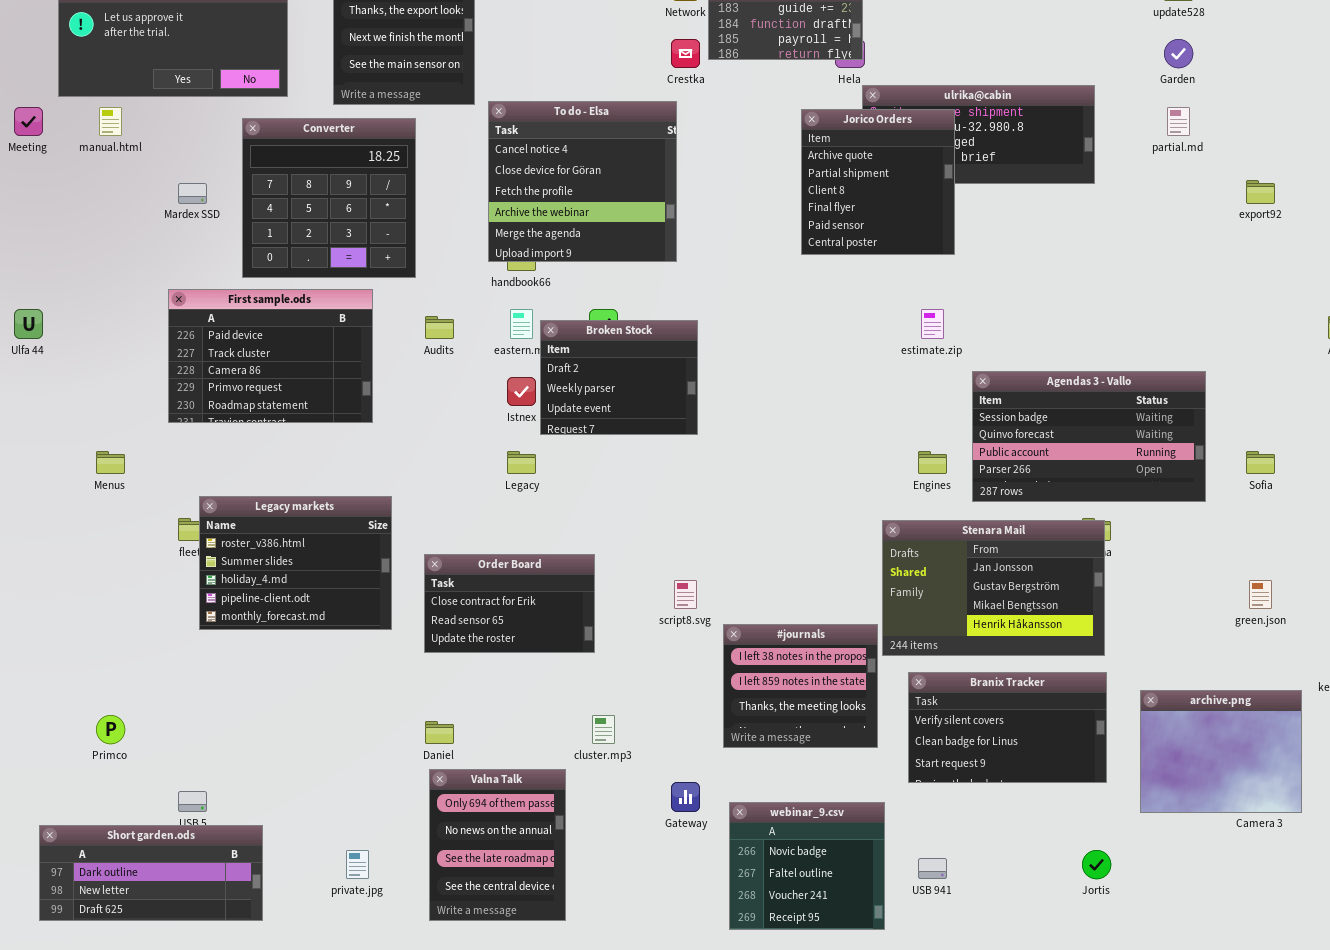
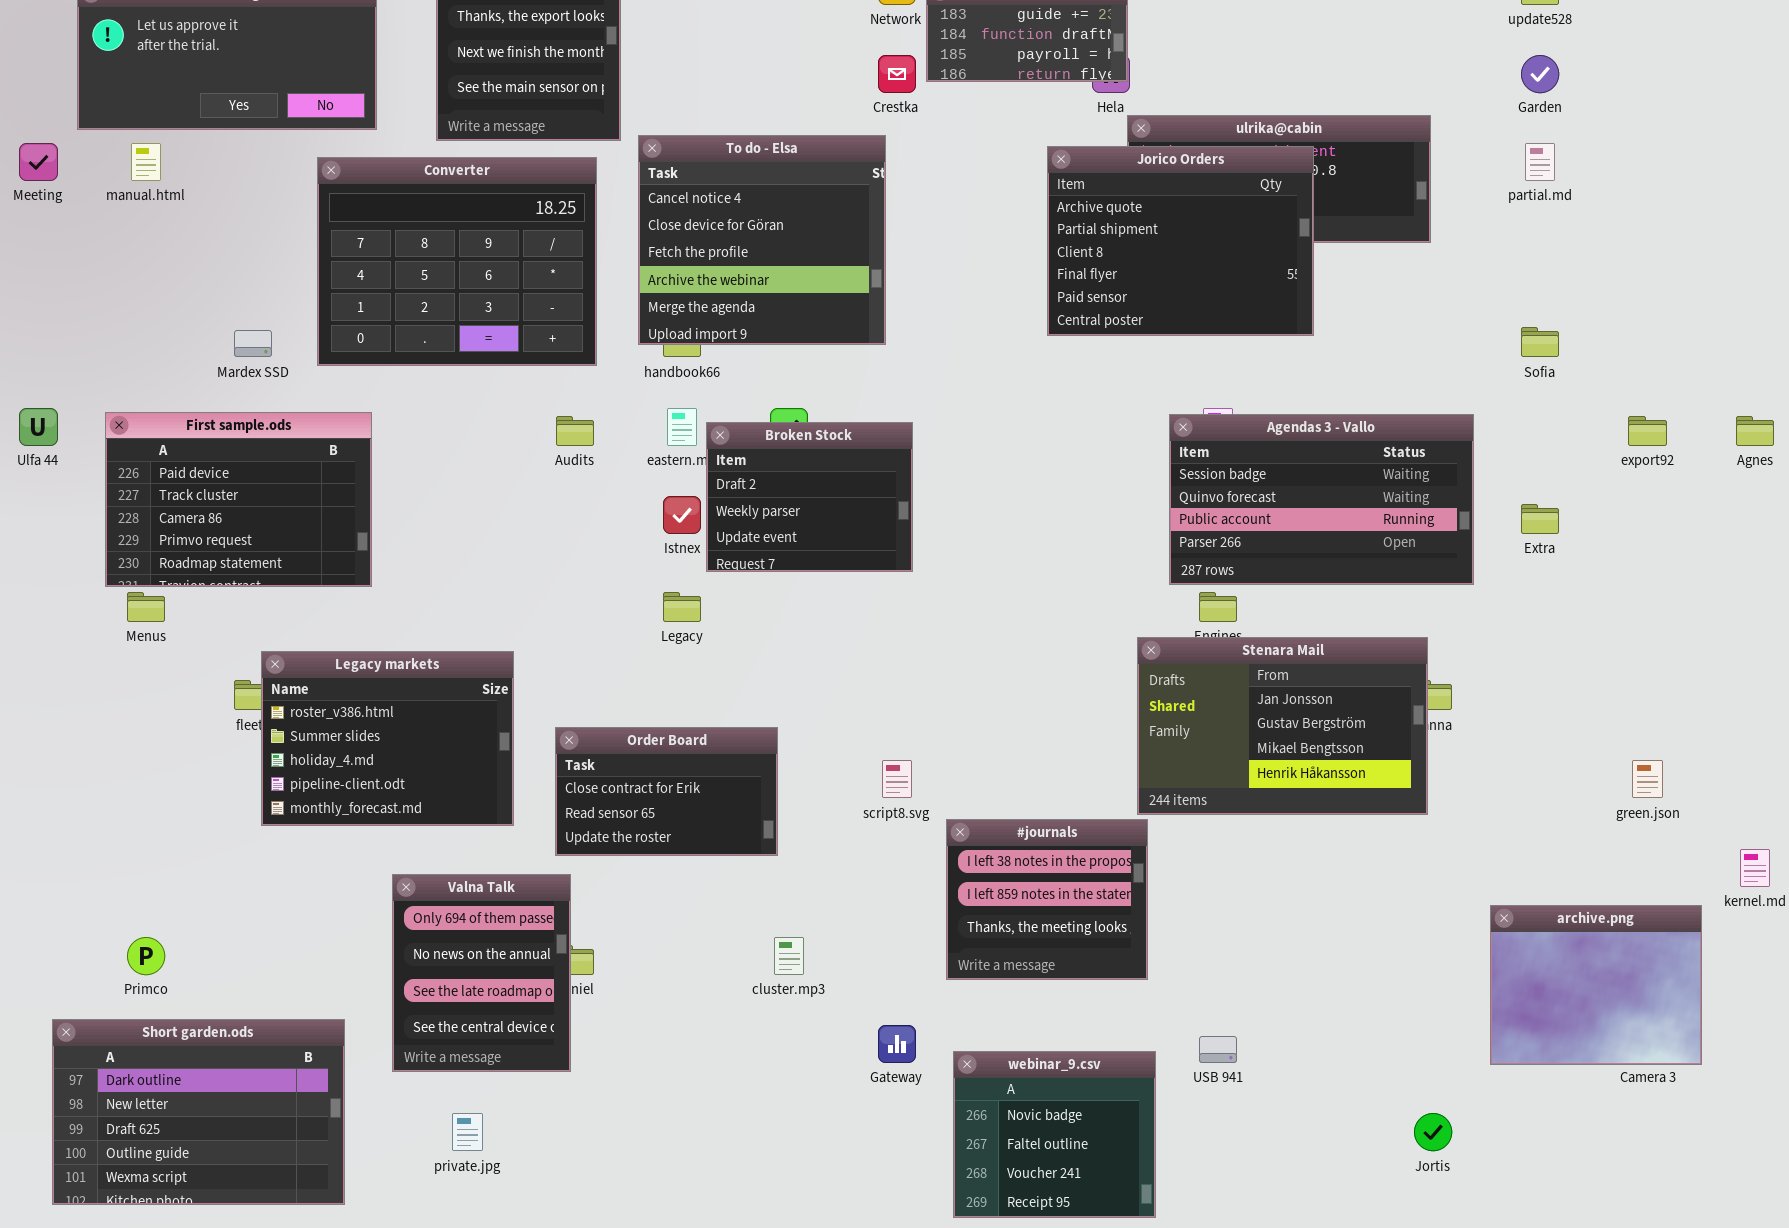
Jorico Orders: [801,109,955,255] -> [1047,146,1314,336], resized
Converter: [242,118,416,278] -> [317,157,597,366], resized
export92: [1246,180,1275,204] -> [1628,416,1667,446], moved
Mardex SSD: [178,183,207,204] -> [234,330,272,357], moved
First sample.ods: [168,289,373,423] -> [105,412,372,587], moved
Agendas 3 - Vallo: [972,371,1206,502] -> [1169,414,1474,585], moved
Sofia: [1246,451,1275,474] -> [1521,327,1559,357], moved
Stenara Mail: [882,520,1105,656] -> [1137,637,1428,815], moved
Branix Tracker: [908,672,1107,783] -> none, closed
Valna Talk: [429,769,566,921] -> [392,874,571,1072], moved
Short garden.ods: [39,825,263,921] -> [52,1019,345,1205], resized
USB 941: [918,858,947,879] -> [1199,1036,1237,1063], moved

